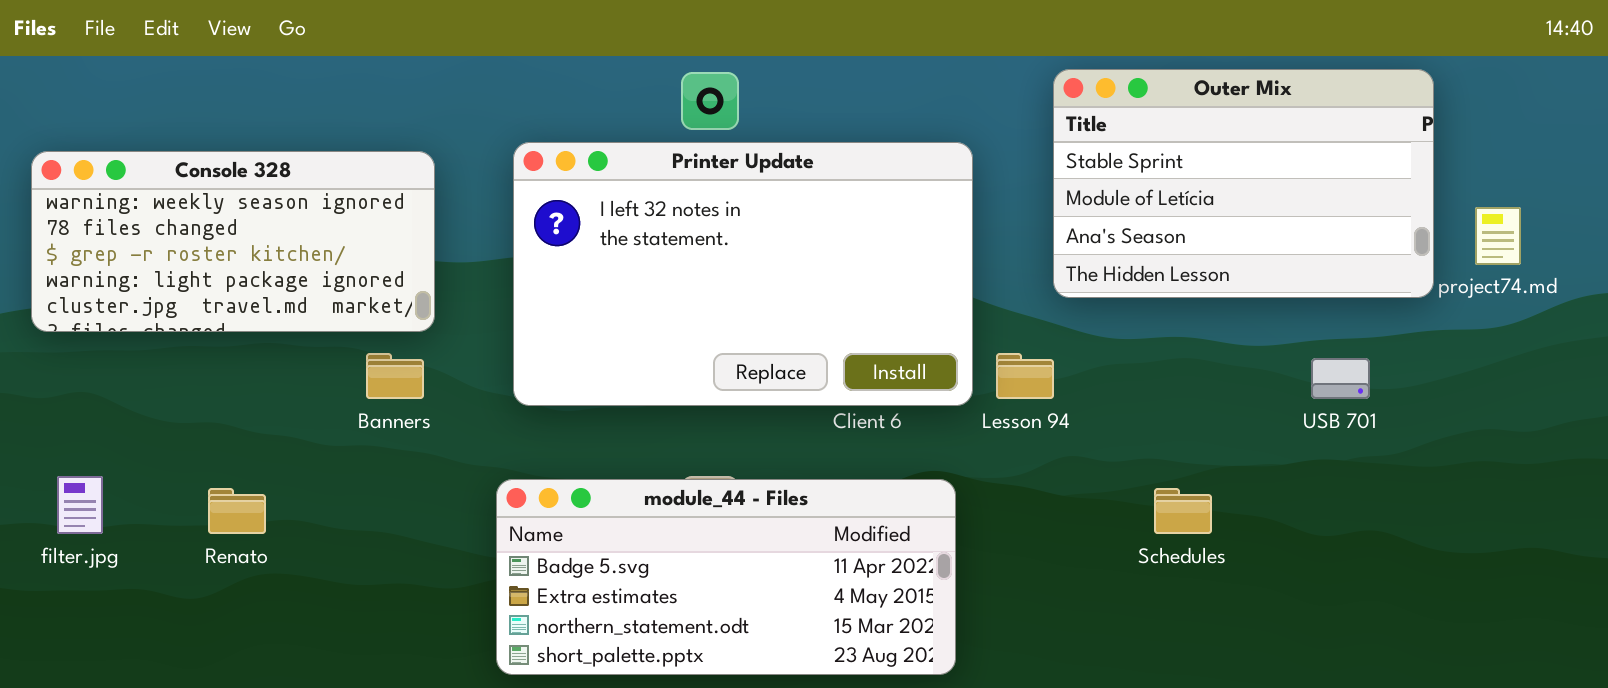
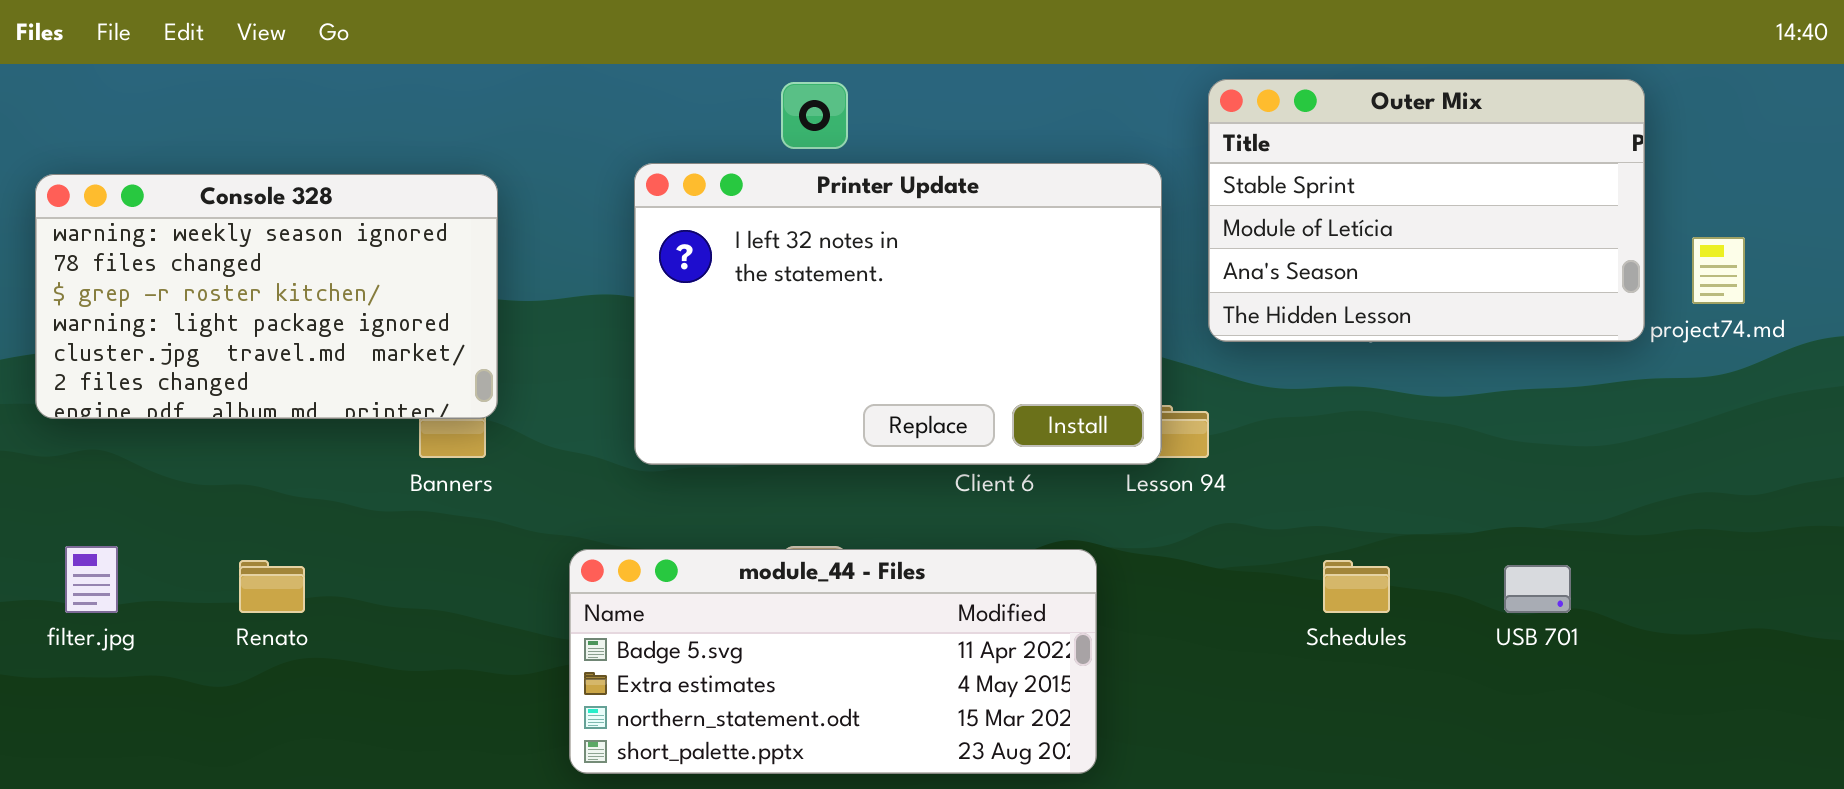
Printer Update: [513,142,973,406] -> [634,163,1162,465], moved
Console 328: [31,151,435,332] -> [35,174,498,419], resized
USB 701: [1311,358,1370,399] -> [1504,565,1571,613], moved

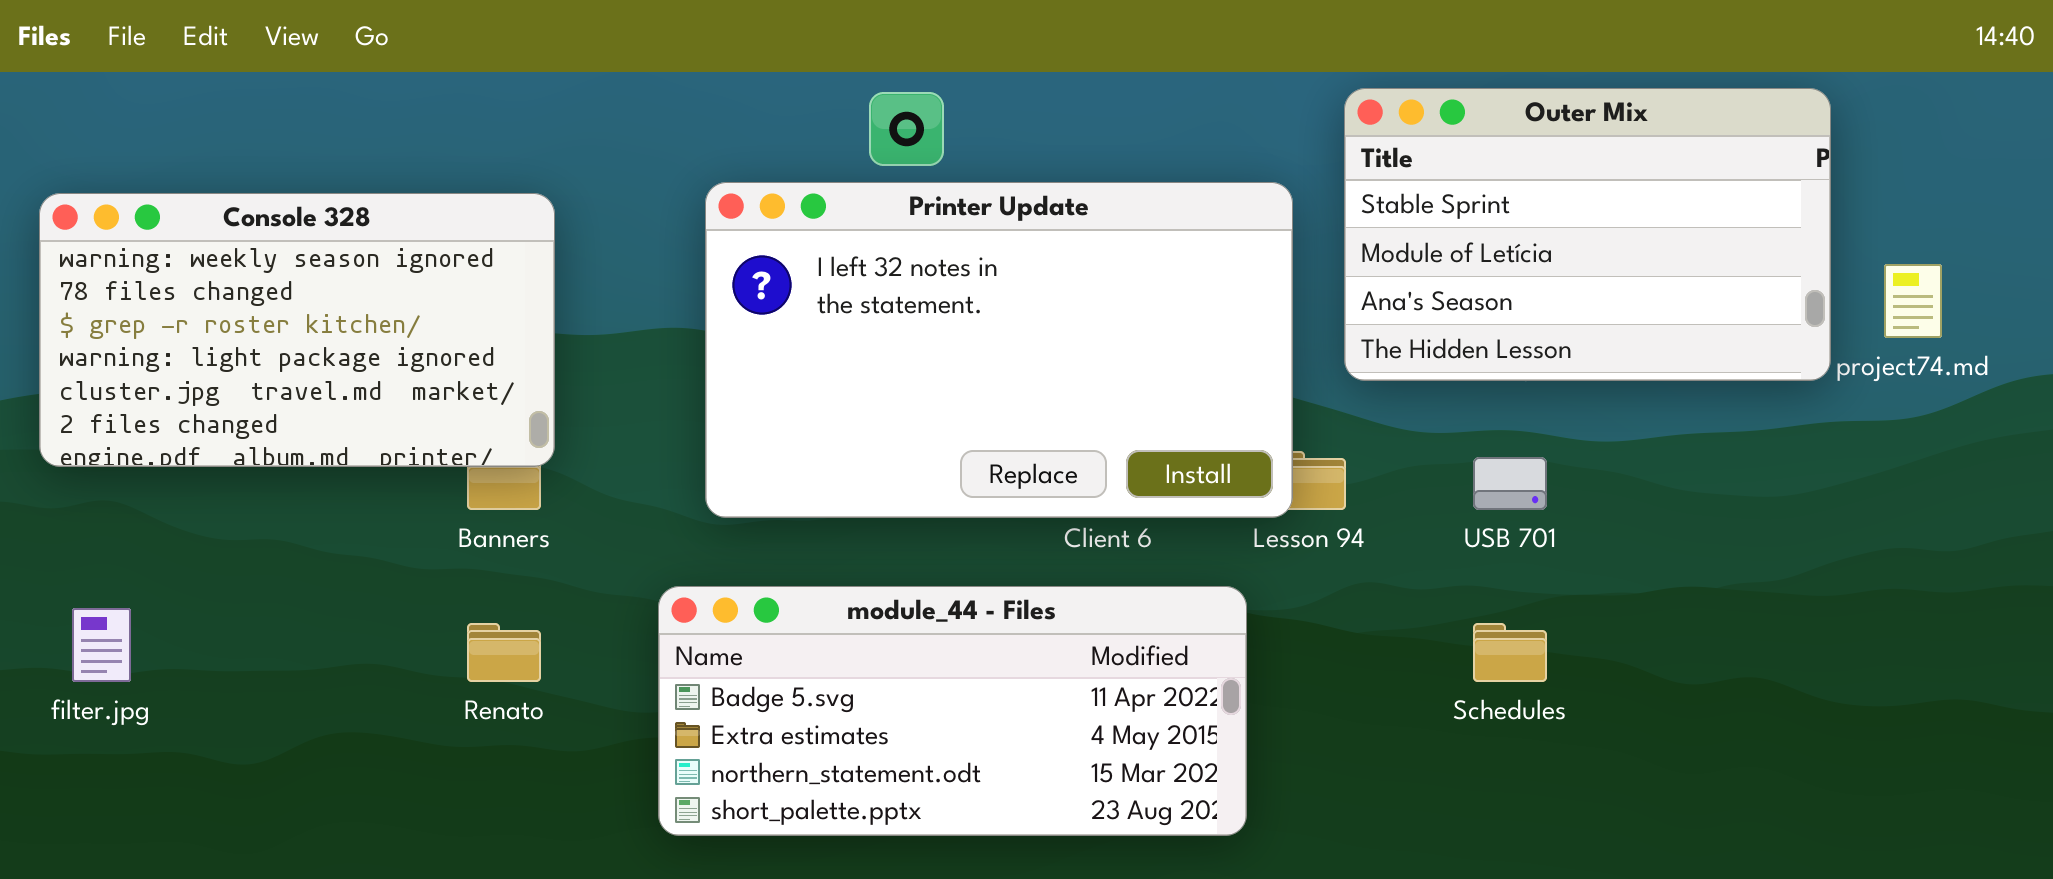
module_44 - Files: [569,549,1097,774] -> [658,586,1247,836], moved
Renato: [239,560,305,613] -> [467,623,541,682], moved
USB 701: [1504,565,1571,613] -> [1473,457,1547,510], moved

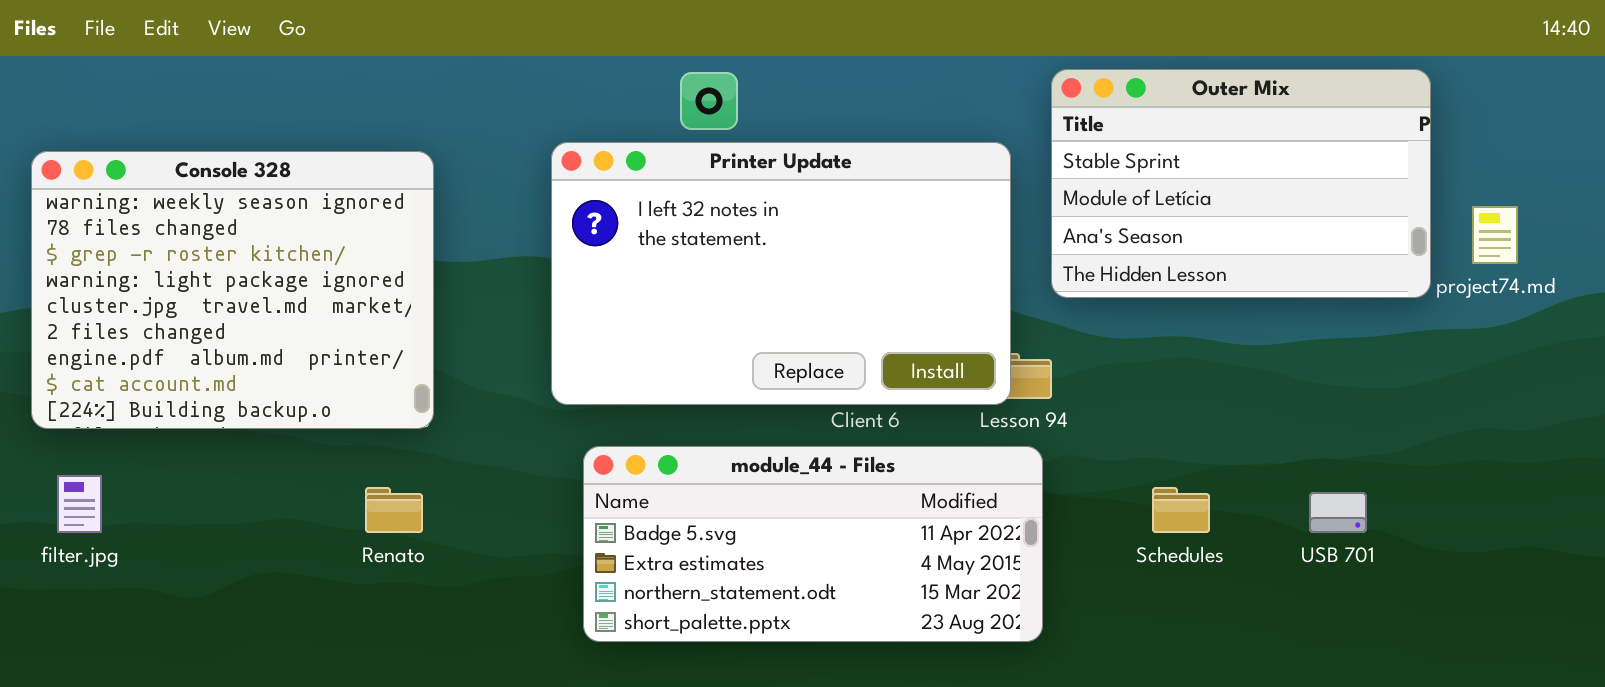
Console 328: [39,193,555,467] -> [31,151,434,429], resized
USB 701: [1473,457,1547,510] -> [1309,492,1367,533], moved
module_44 - Files: [658,586,1247,836] -> [583,446,1043,642], moved

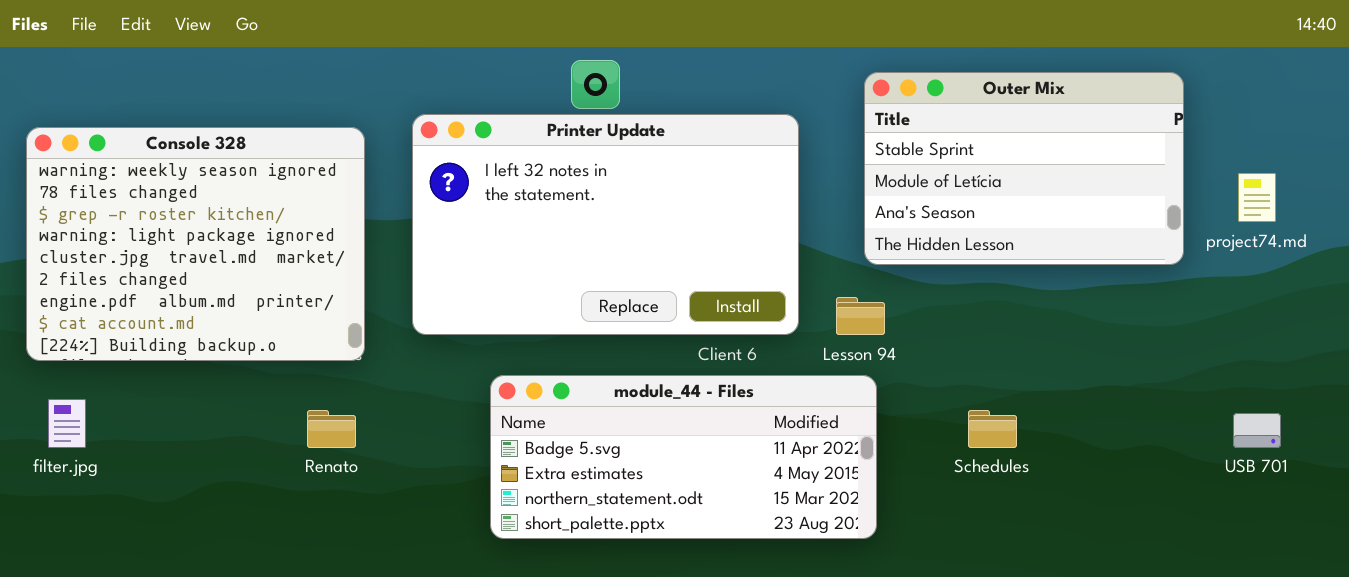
Outer Mix: [1051,69,1431,298] -> [864,72,1184,265], moved
Printer Update: [551,142,1011,405] -> [412,114,799,335], moved
USB 701: [1309,492,1367,533] -> [1233,413,1281,448], moved

